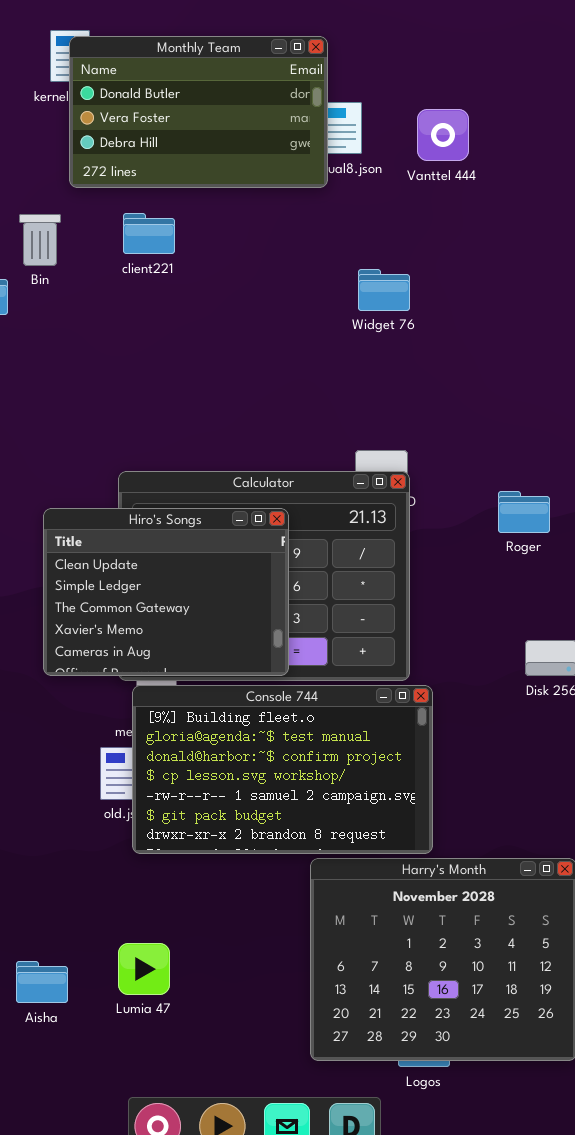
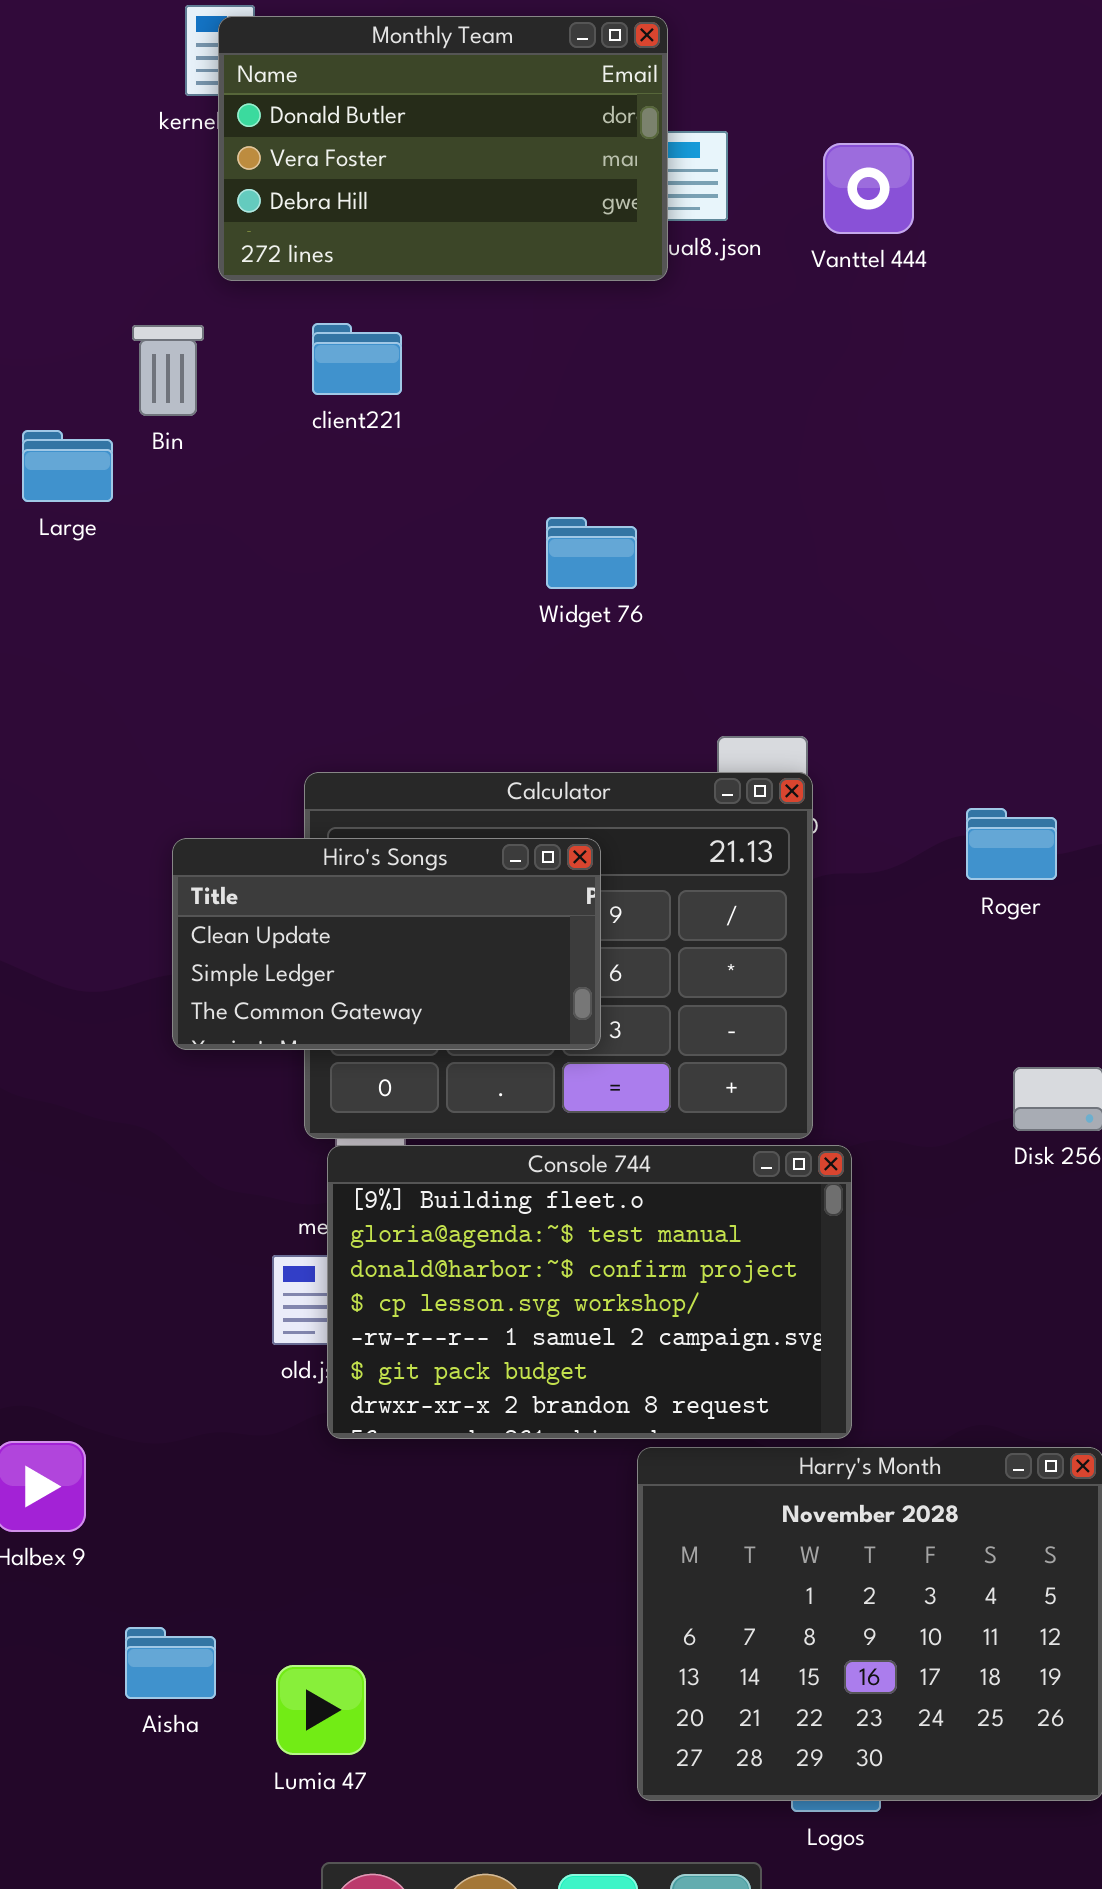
Widget 76: [358,269,410,311] -> [546,517,637,589], moved
Hiro's Songs: [43,508,289,676] -> [172,838,601,1050], resized
Lumia 47: [118,943,170,995] -> [276,1665,366,1755], moved

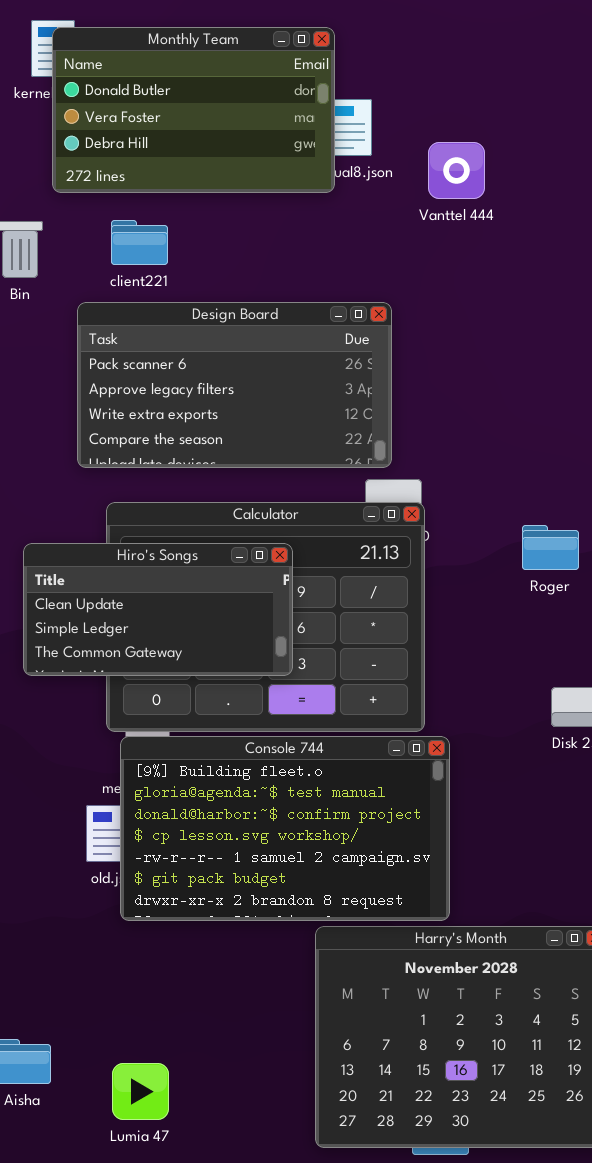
Vanttel 444: [823,143,914,234] -> [428,142,485,199], moved
Design Board: none -> [77,302,392,468], opened
Lumia 47: [276,1665,366,1755] -> [112,1063,169,1120], moved

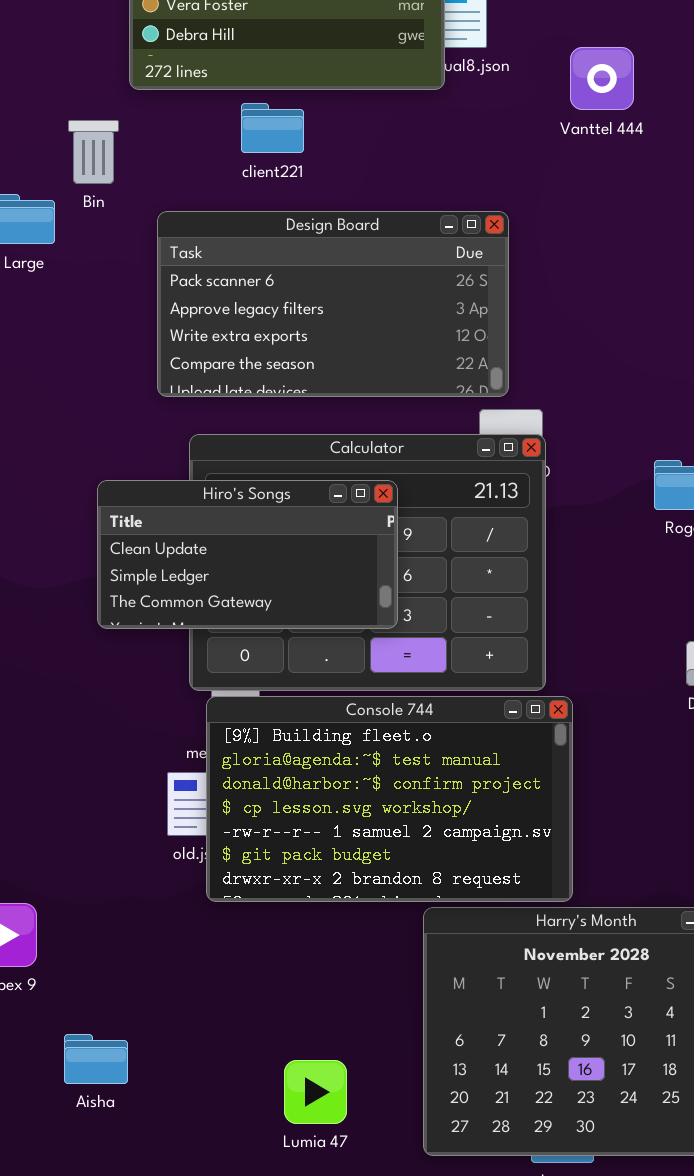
Vanttel 444: [428,142,485,199] -> [570,47,634,110], moved
client221: [111,220,168,265] -> [241,103,304,153], moved
Lumia 47: [112,1063,169,1120] -> [284,1060,347,1124], moved

